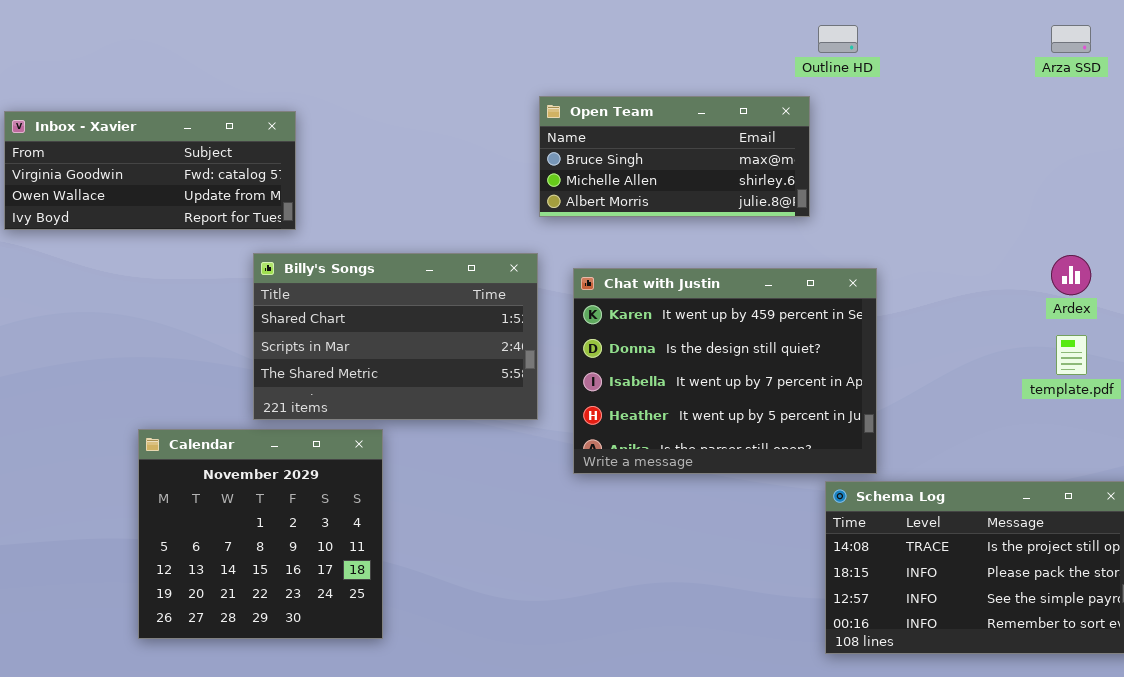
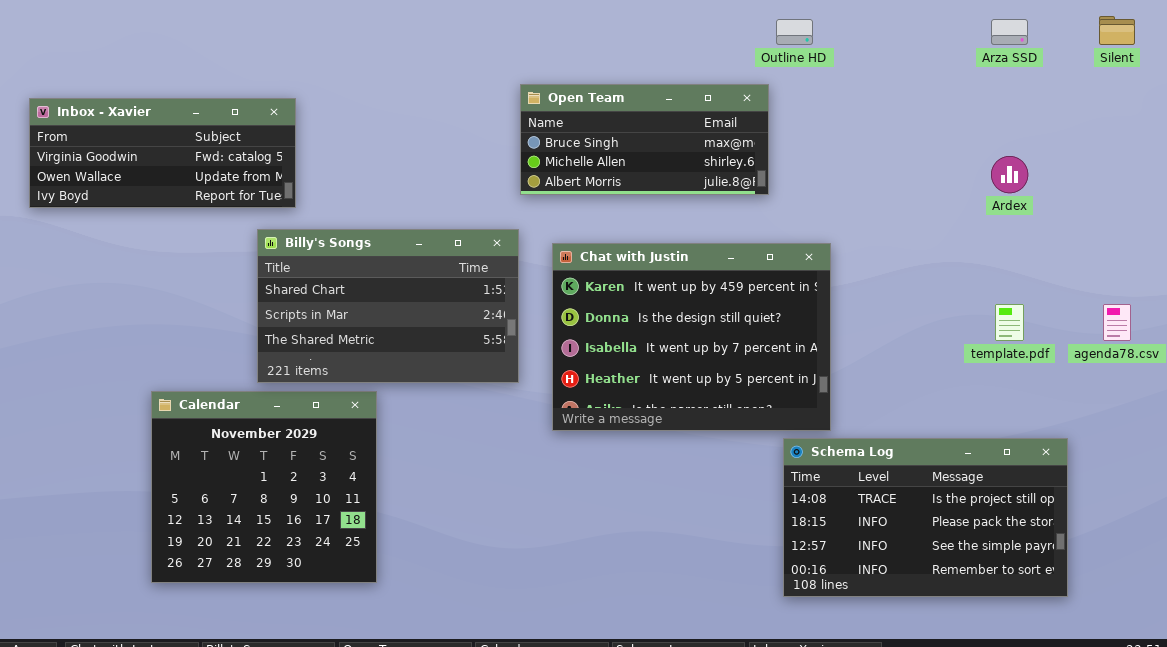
Ardex: [1051,255,1091,295] -> [991,156,1028,193], moved

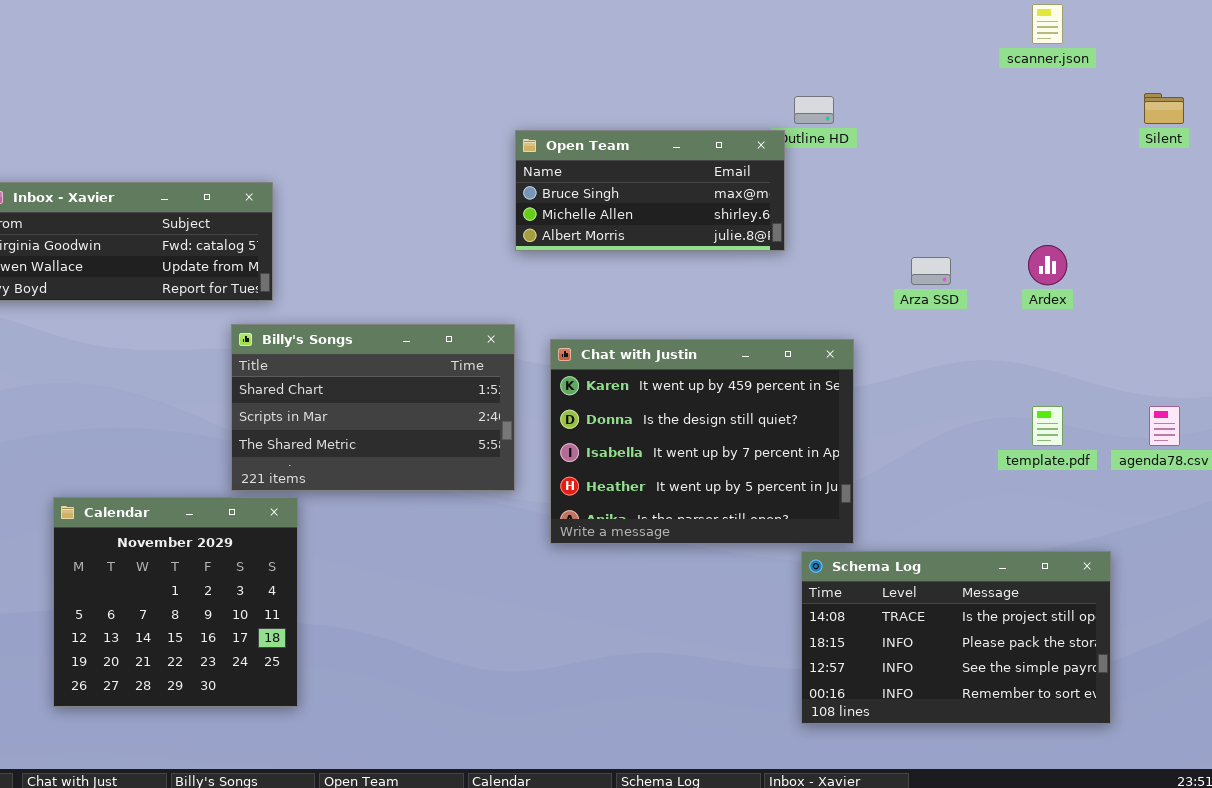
Arza SSD: [991,19,1028,45] -> [911,257,951,285], moved
Open Team: [520,84,769,195] -> [515,130,785,251], moved
Calendar: [151,391,377,583] -> [53,497,298,707], moved

